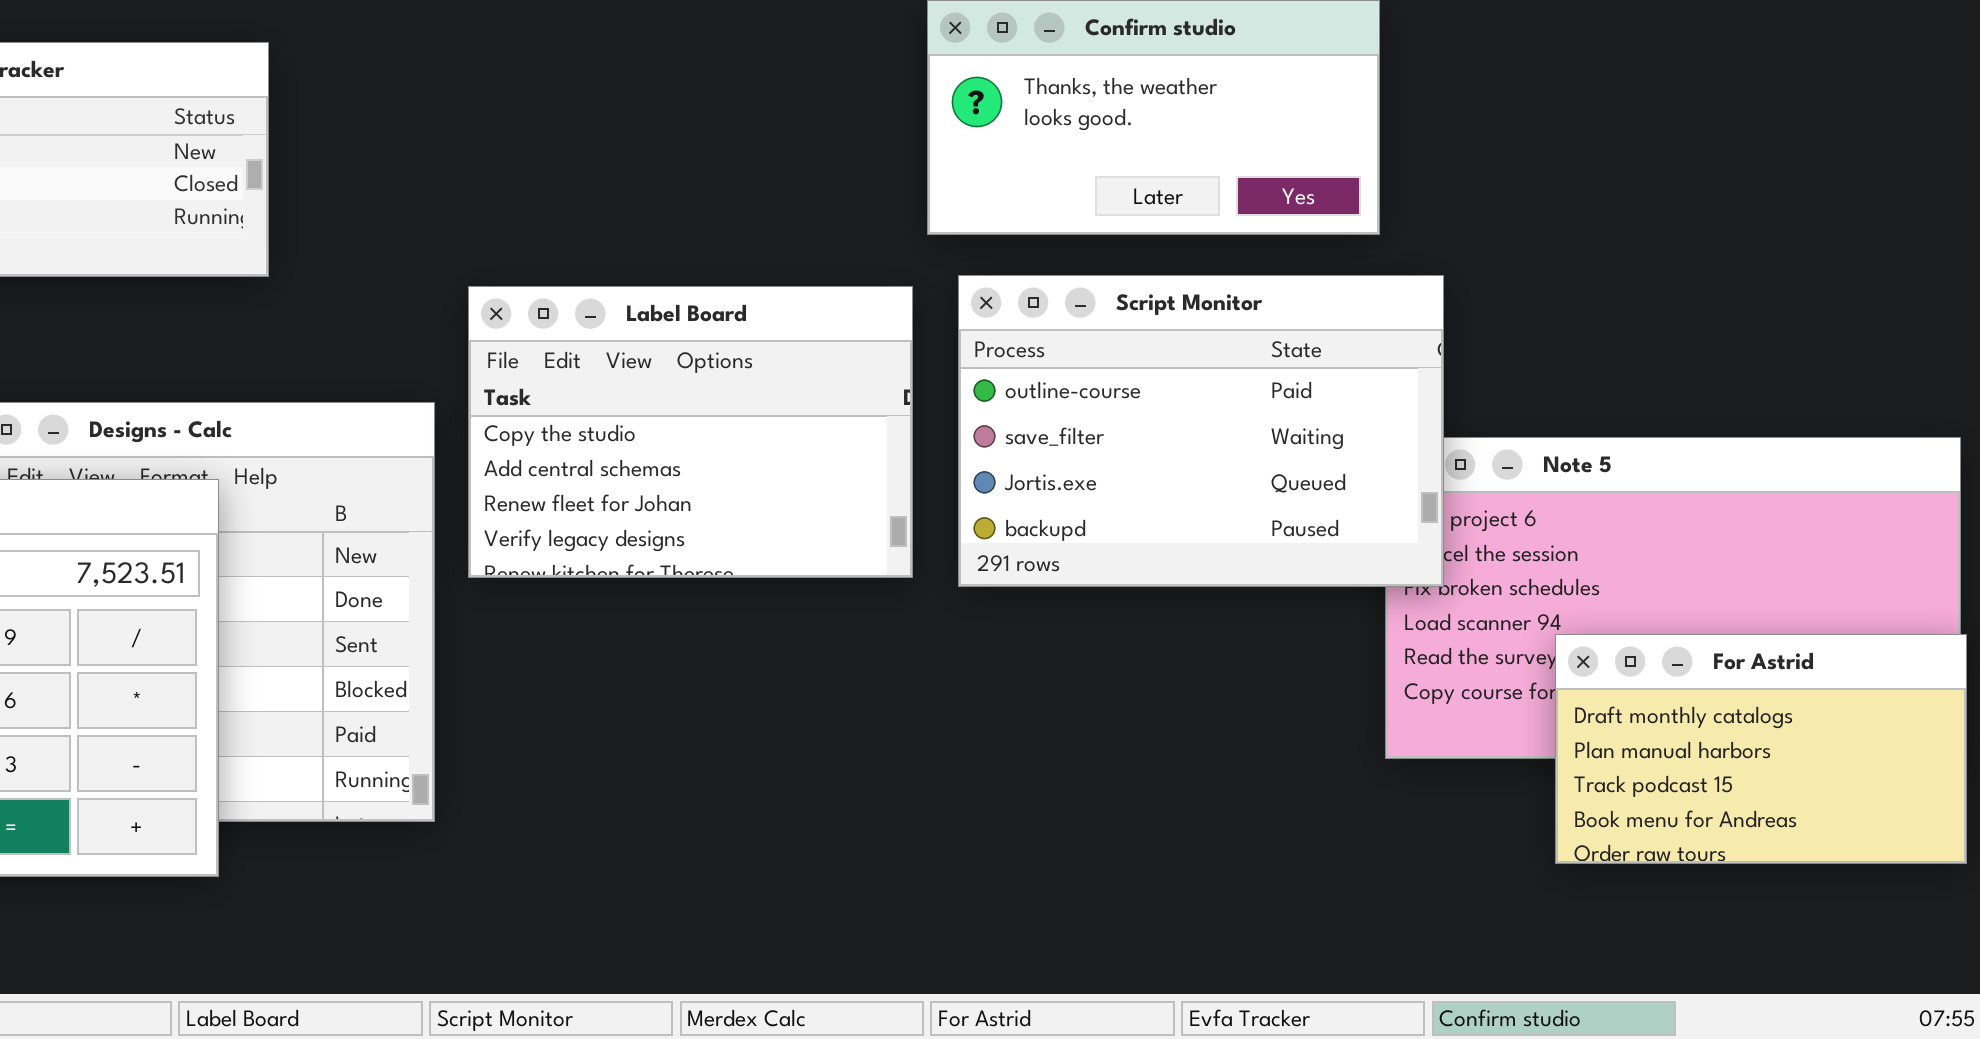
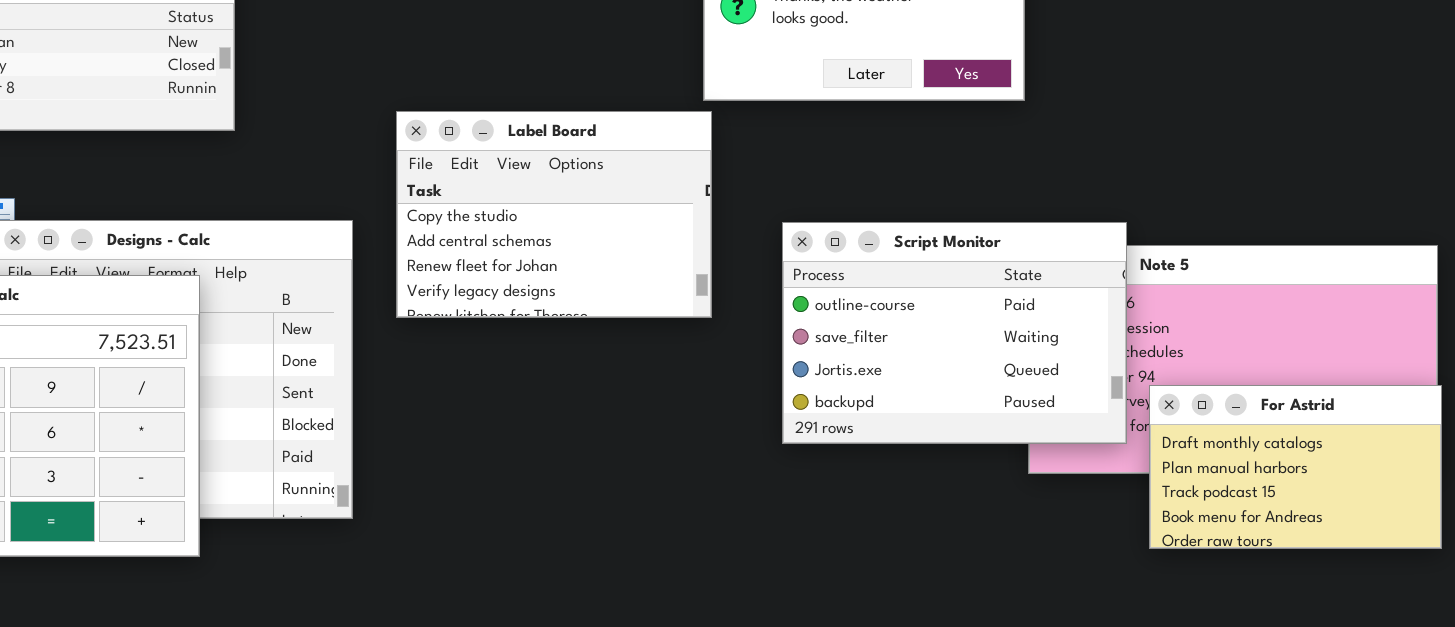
Script Monitor: [958,275,1444,587] -> [782,222,1127,444], moved
Label Board: [468,286,913,578] -> [396,111,712,318], moved

